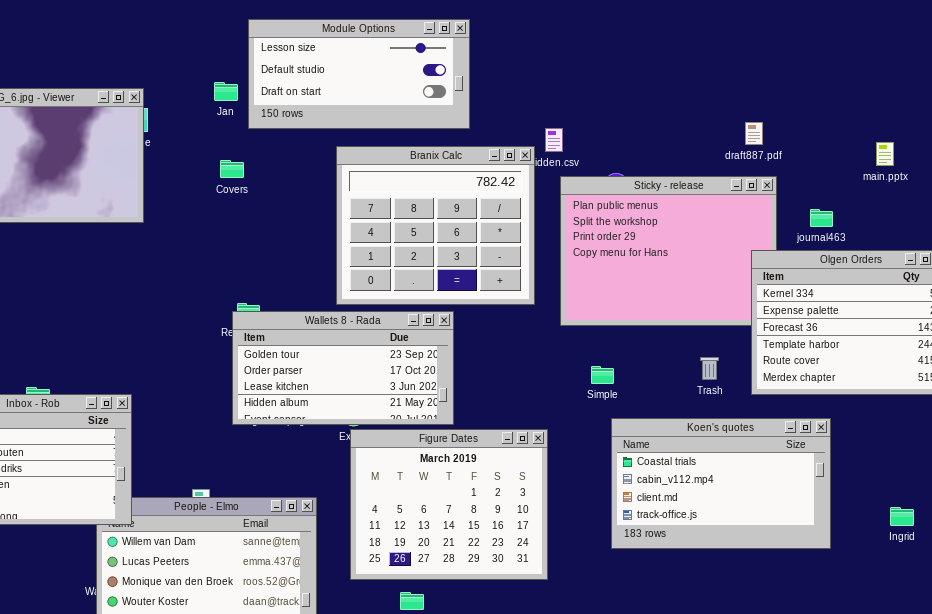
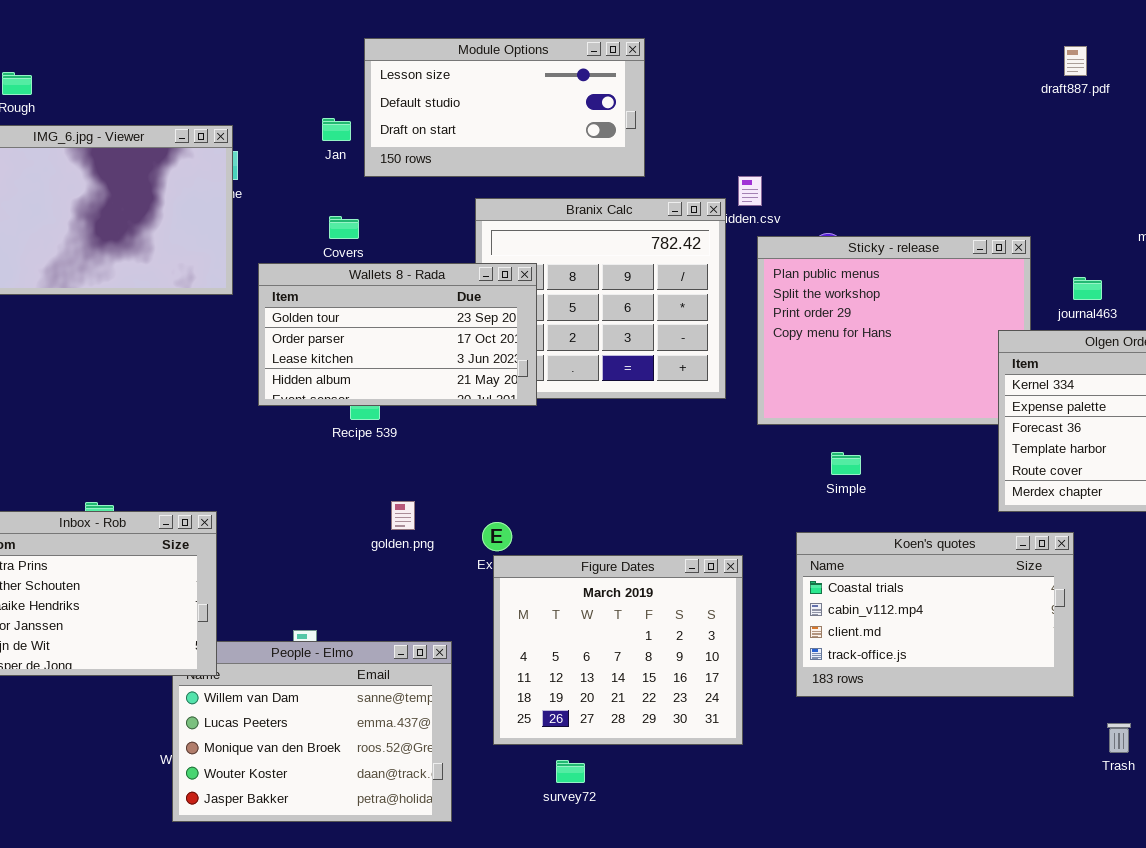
draft887.pdf: [745,122,763,145] -> [1064,46,1087,76], moved
Wallets 8 - Rada: [232,311,454,425] -> [258,263,537,406], moved
Trash: [700,357,719,380] -> [1107,723,1131,753], moved
Simple: [591,366,614,384] -> [831,452,861,475], moved
Koen's quotes: [611,418,831,549] -> [796,532,1074,697], moved

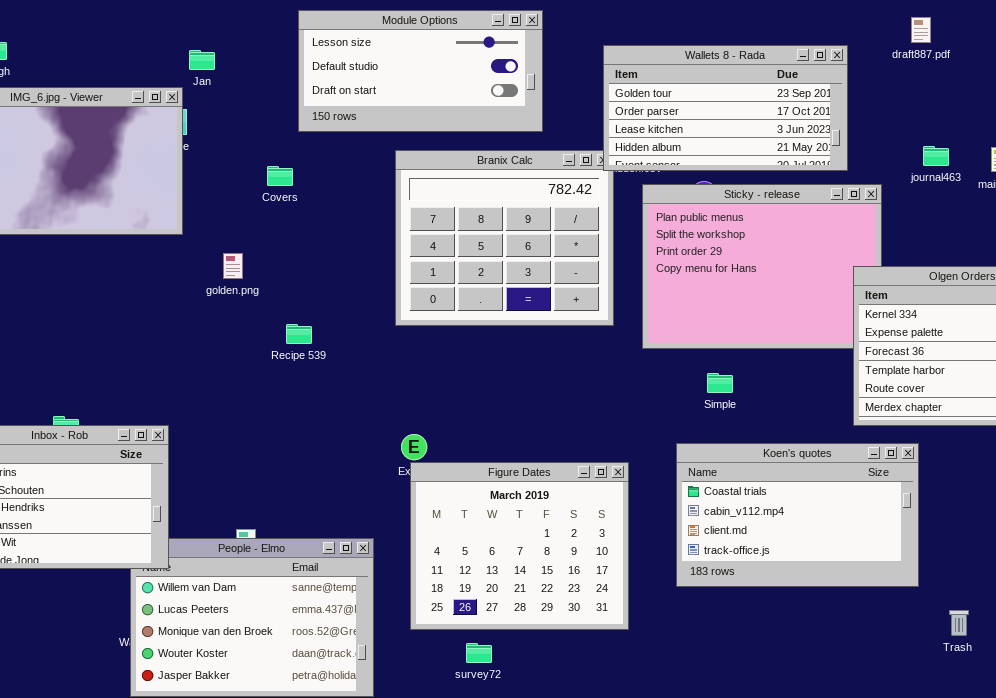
Jan: [322,118,351,141] -> [189,50,215,70], moved
Wallets 8 - Rada: [258,263,537,406] -> [603,45,848,171], moved
journal463: [1073,277,1102,300] -> [923,146,949,166], moved
golden.png: [391,501,415,530] -> [223,253,243,279], moved

